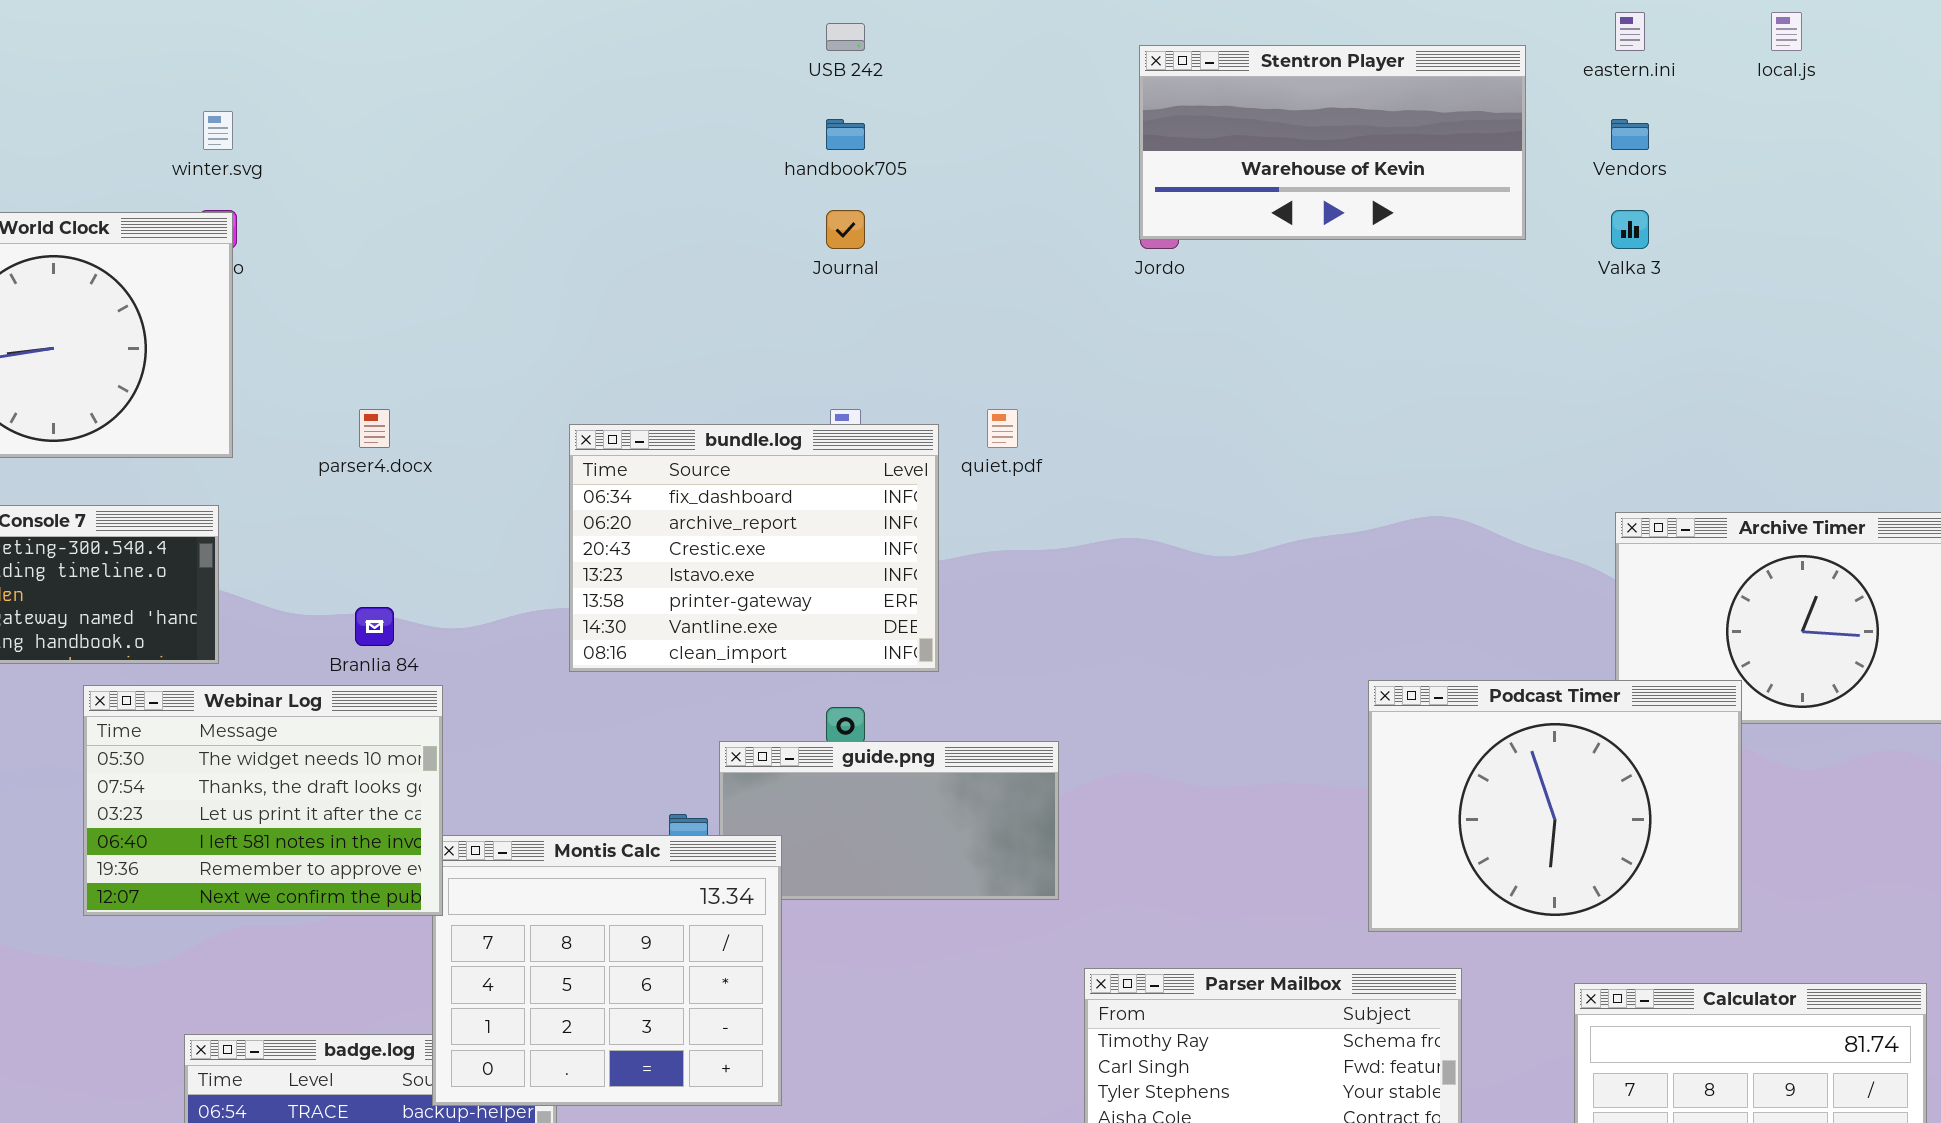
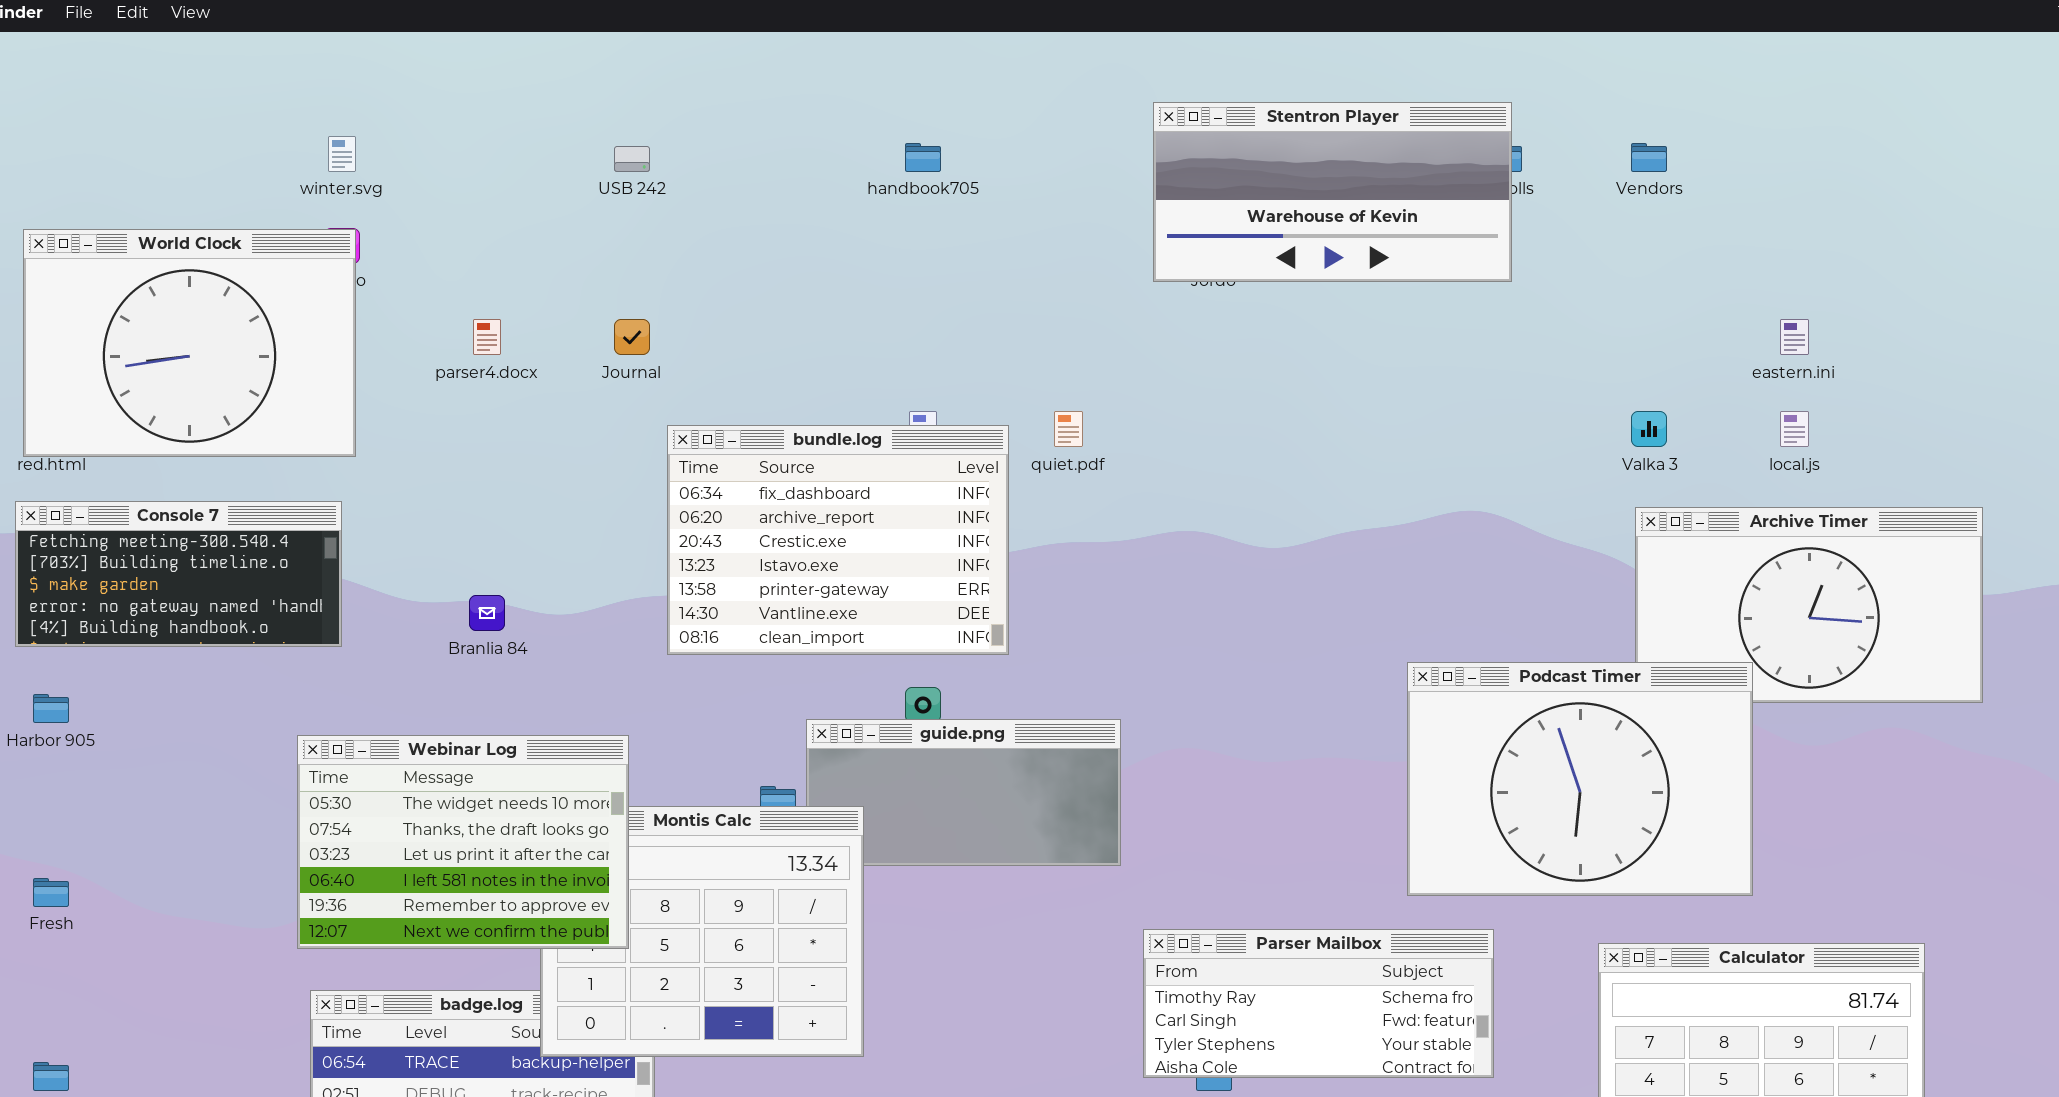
eastern.ini: [1615,12,1645,51] -> [1780,319,1809,355], moved
local.js: [1771,12,1802,51] -> [1780,411,1809,447], moved
USB 242: [826,23,865,51] -> [614,146,650,172], moved
Stentron Player: [1139,45,1526,240] -> [1153,102,1512,282], moved
Journal: [826,210,865,249] -> [614,319,650,355], moved
Valka 3: [1611,210,1649,249] -> [1631,411,1667,447], moved
parser4.docx: [359,409,390,448] -> [473,319,501,355], moved
Webinar Log: [83,685,443,916] -> [297,735,629,949], moved

